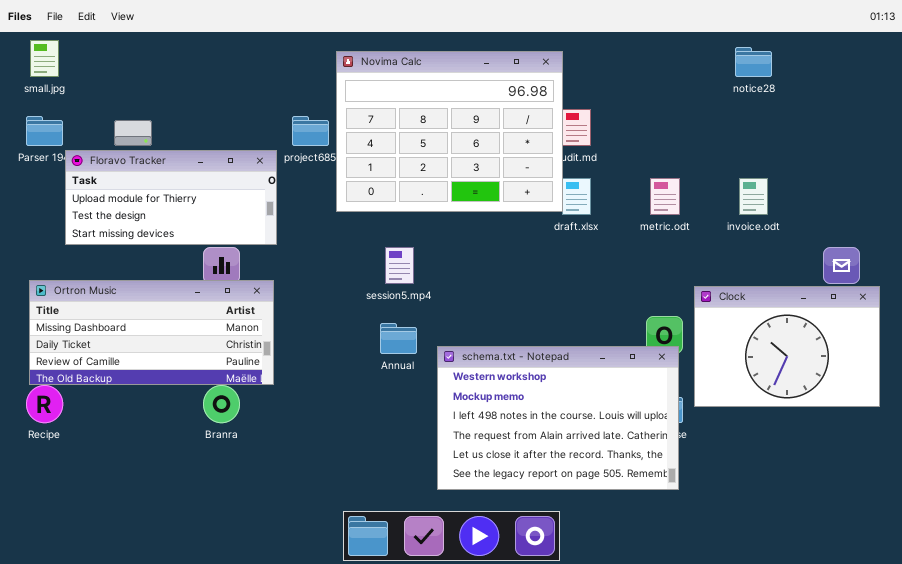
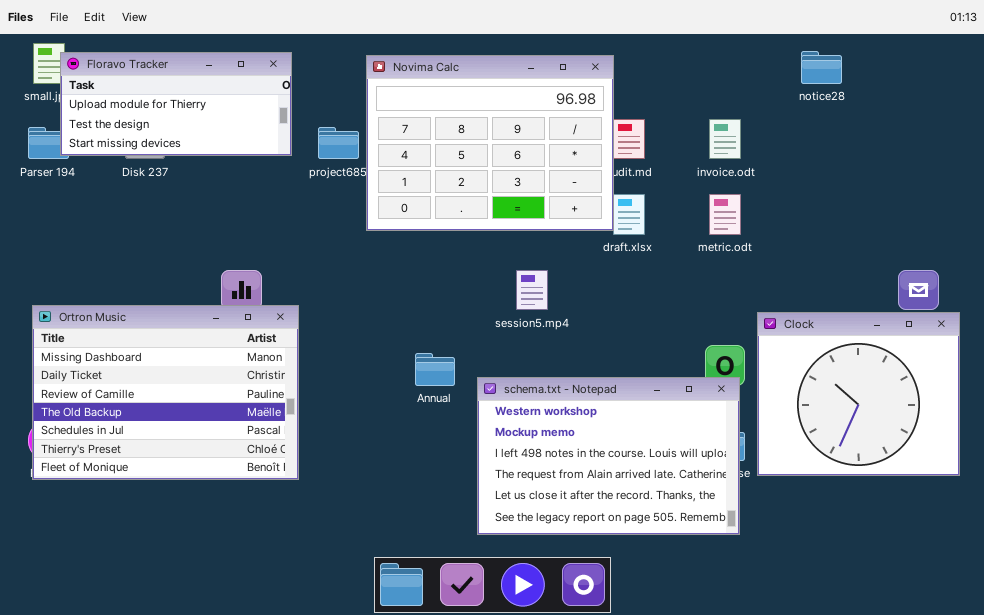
Floravo Tracker: [65,150,277,245] -> [60,52,292,156], moved
invoice.odt: [739,178,768,215] -> [709,119,741,159], moved
session5.mp4: [385,247,414,284] -> [516,270,548,310], moved
Ortron Music: [29,280,274,385] -> [32,305,299,480], resized
Clock: [694,286,880,407] -> [757,312,960,476], resized

